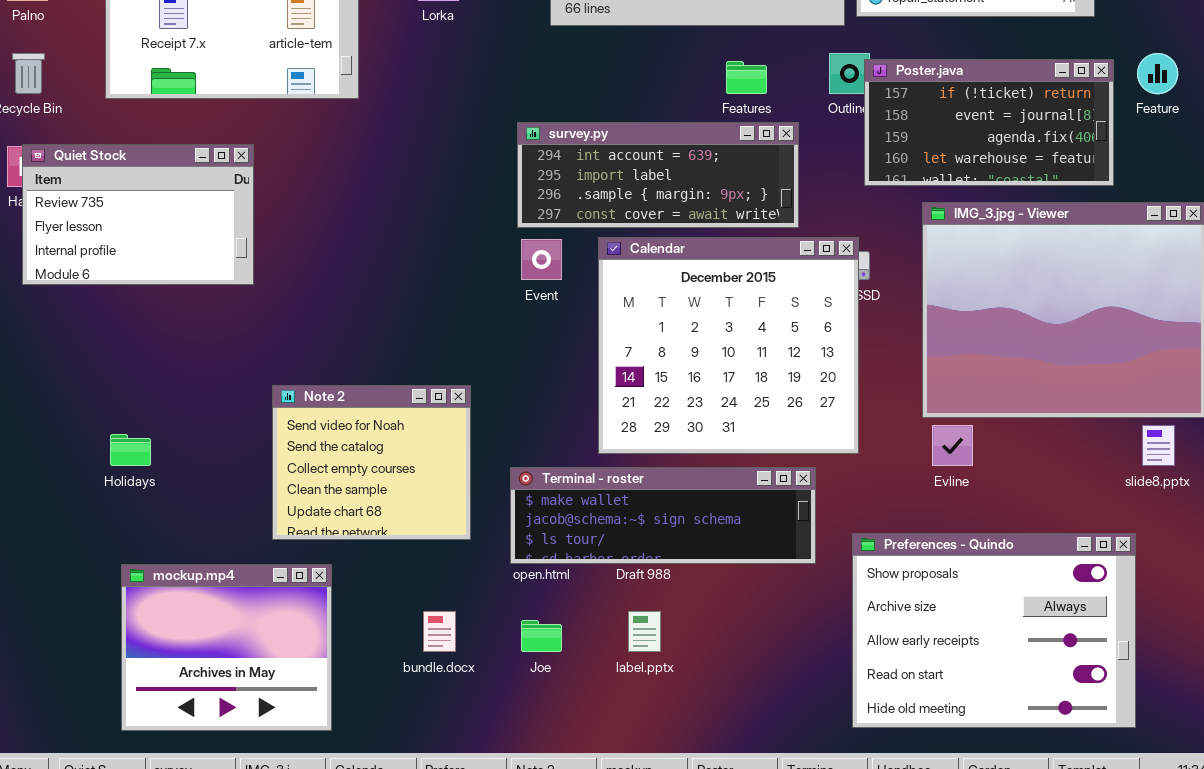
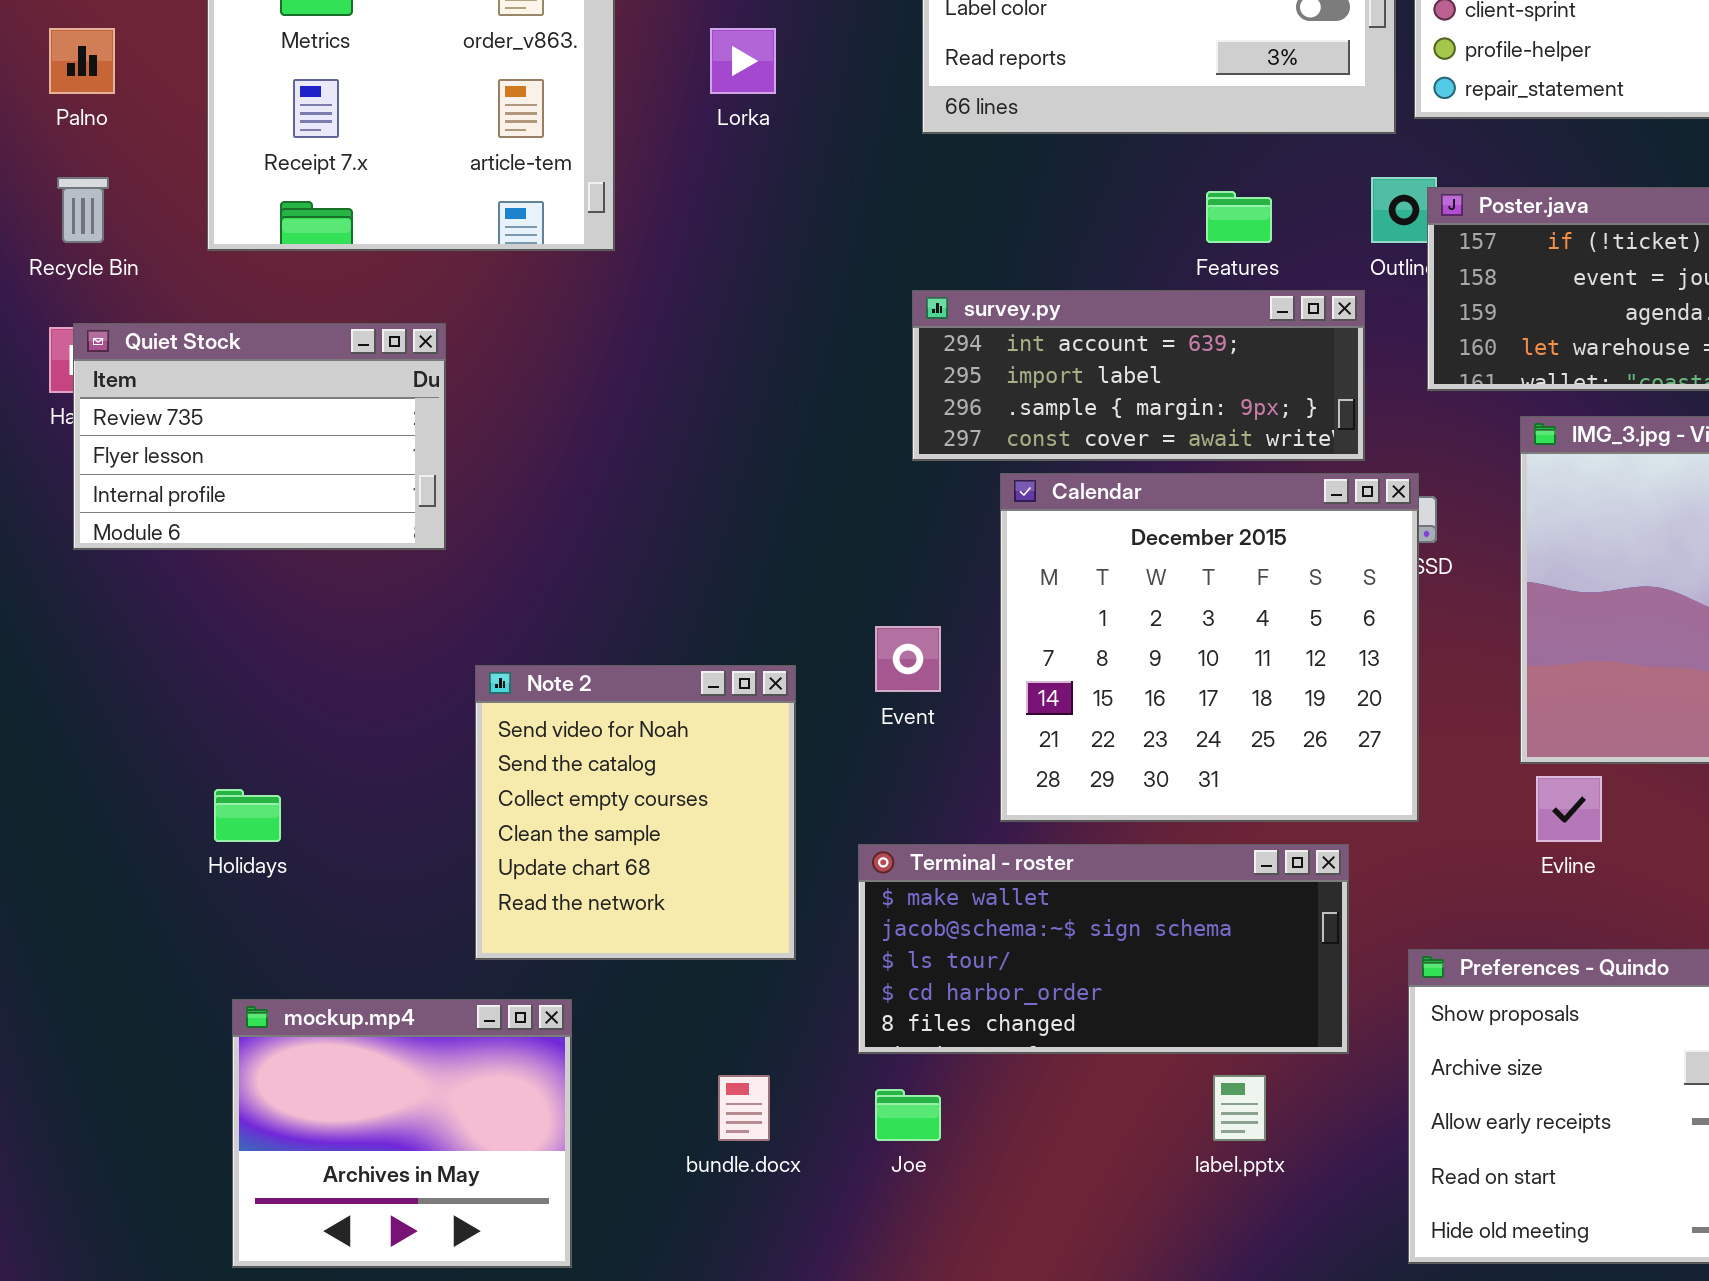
survey.py: [517,122,799,228] -> [912,290,1365,461], moved
Event: [521,239,562,280] -> [875,626,941,692], moved
Note 2: [272,385,471,540] -> [475,665,796,960], resized
Terminal - roster: [510,467,816,564] -> [858,844,1349,1054], resized
label.pptx: [628,611,661,652] -> [1213,1075,1266,1141], moved

